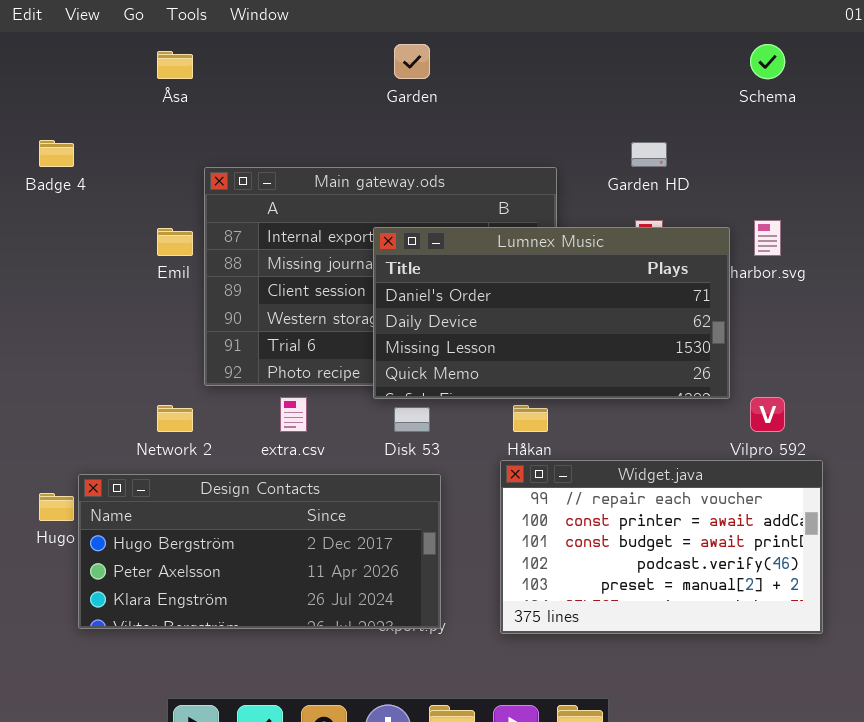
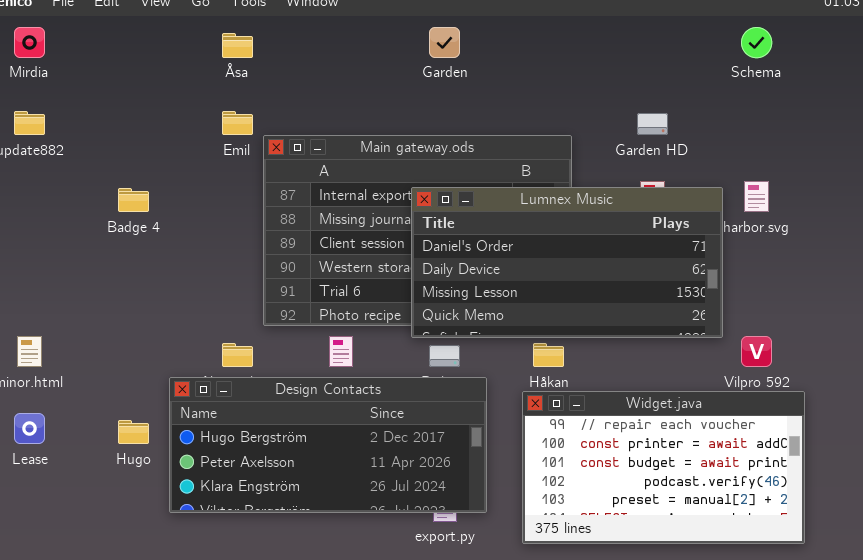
Badge 4: [39,140,74,167] -> [118,188,149,212], moved
Emil: [157,228,193,256] -> [222,111,253,135], moved
Design Contacts: [78,474,441,629] -> [169,377,487,513], moved

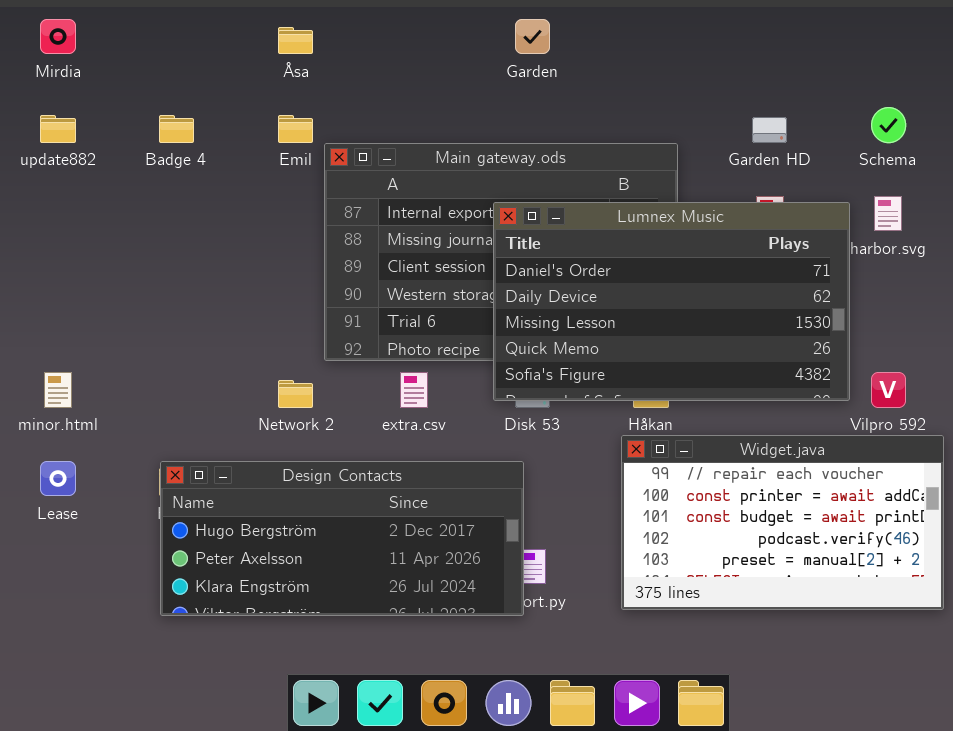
Schema: [741,27,772,58] -> [871,107,906,143], moved
Lumnex Music: [411,187,723,338] -> [493,202,850,401], resized
Badge 4: [118,188,149,212] -> [159,115,194,143], moved
Design Contacts: [169,377,487,513] -> [160,461,524,616], moved

